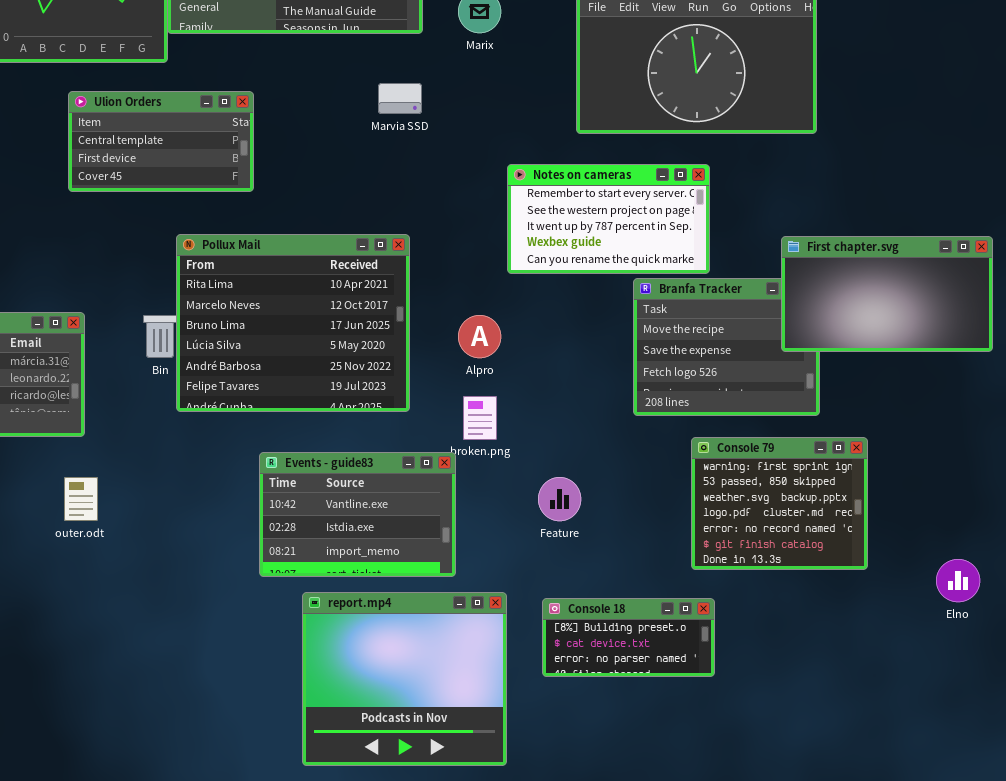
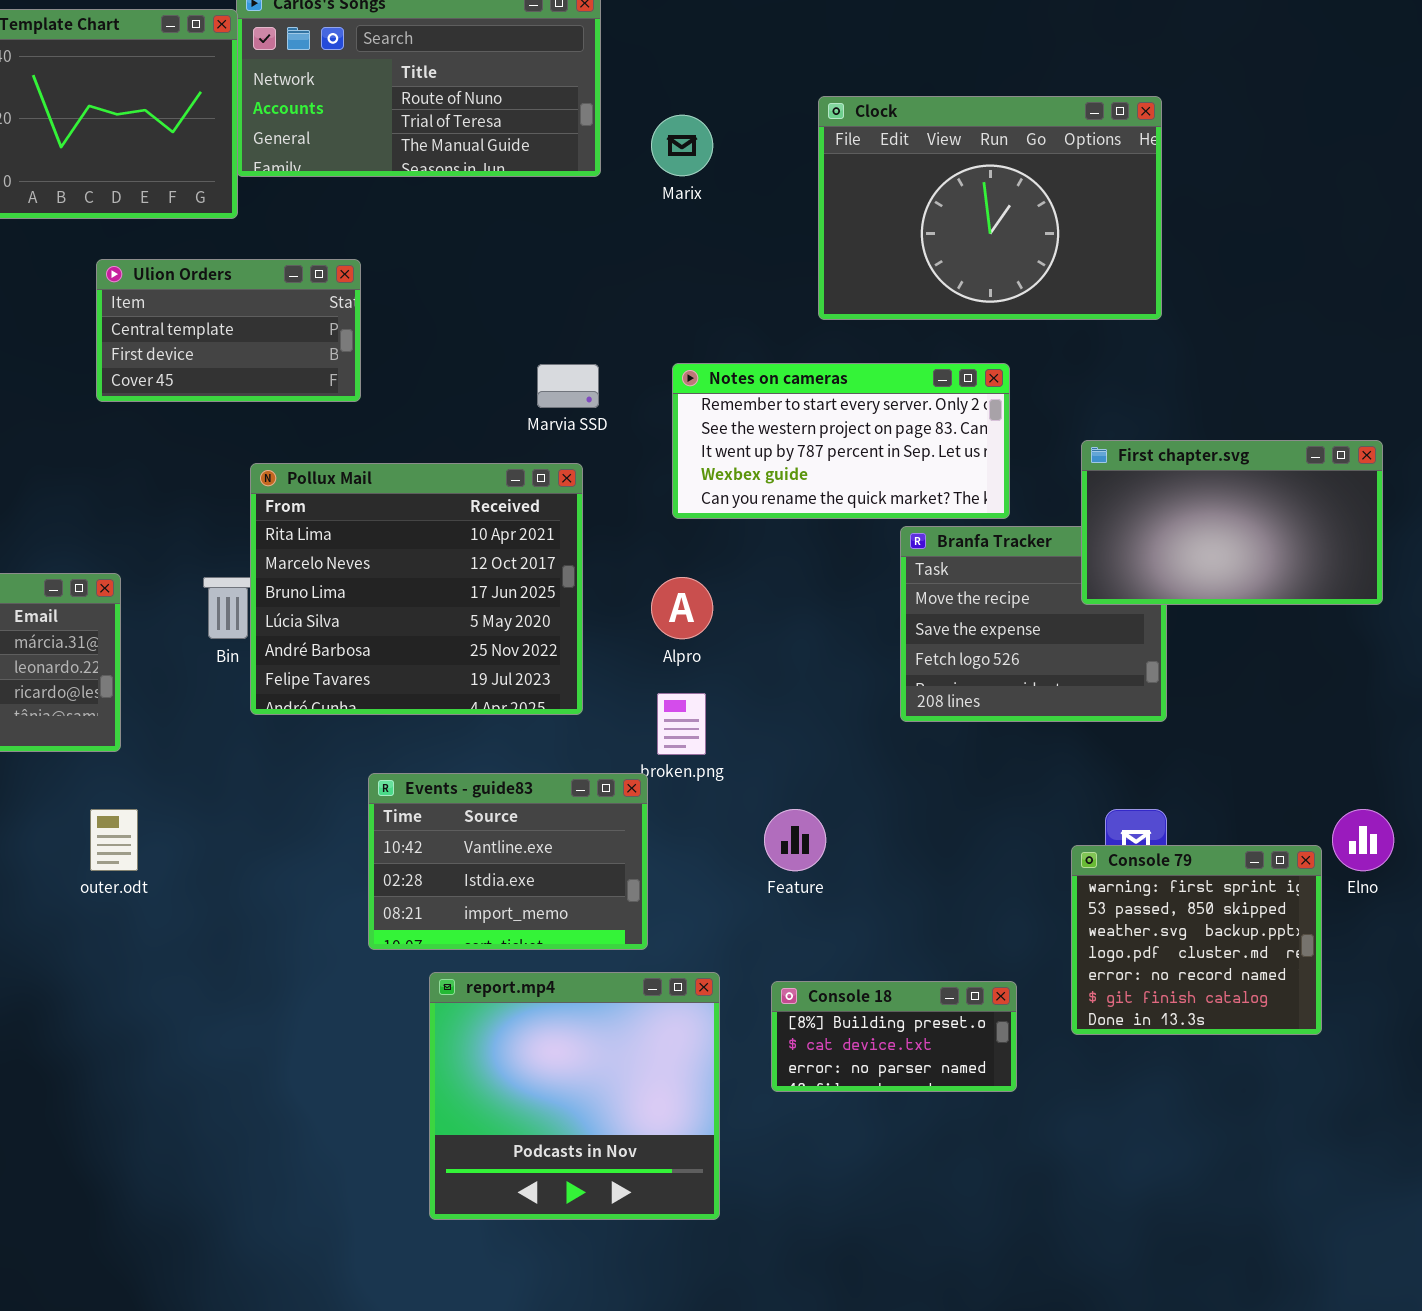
Marvia SSD: [378,83,422,114] -> [537,364,599,408], moved
Notes on cameras: [507,164,710,274] -> [672,363,1010,519], resized
First chapter.svg: [781,236,993,352] -> [1081,440,1383,605], moved
Console 79: [691,437,868,570] -> [1071,845,1322,1035], moved
Elno: [936,559,980,602] -> [1332,809,1394,871], moved

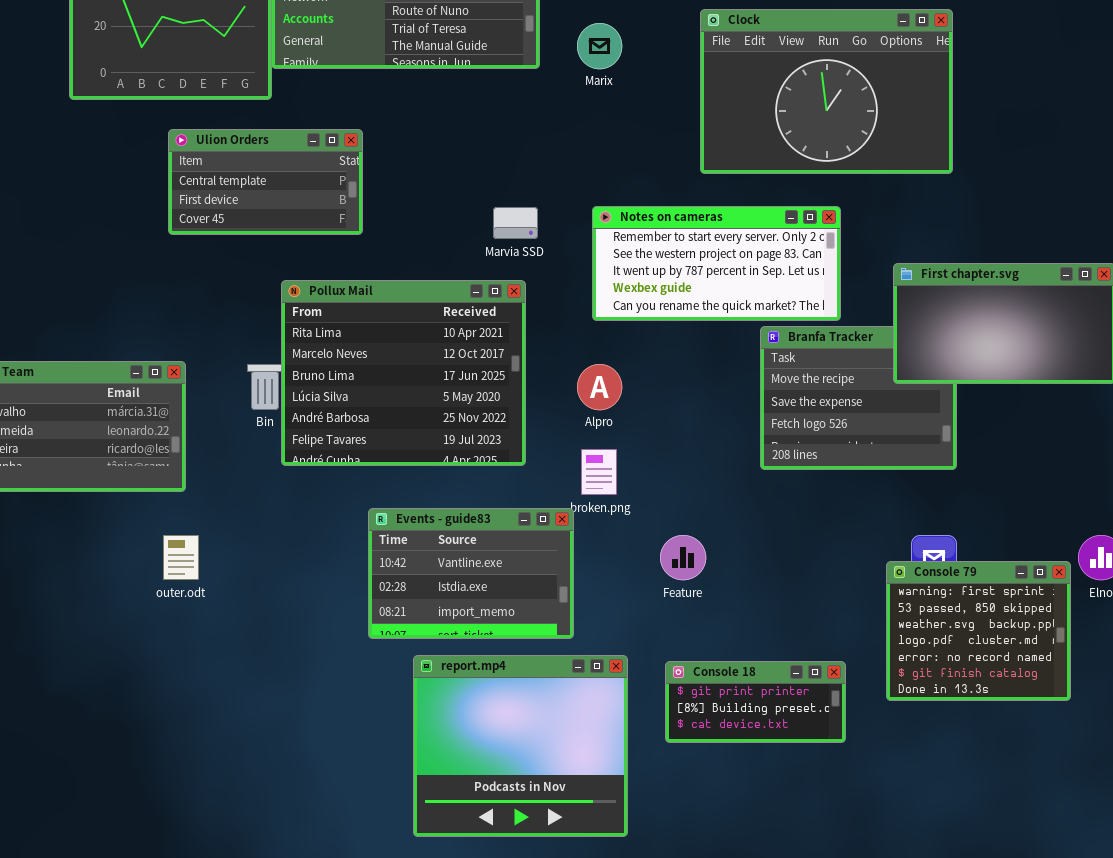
Console 18: [771,981,1017,1092] -> [665,661,846,743], scrolled up 1 row

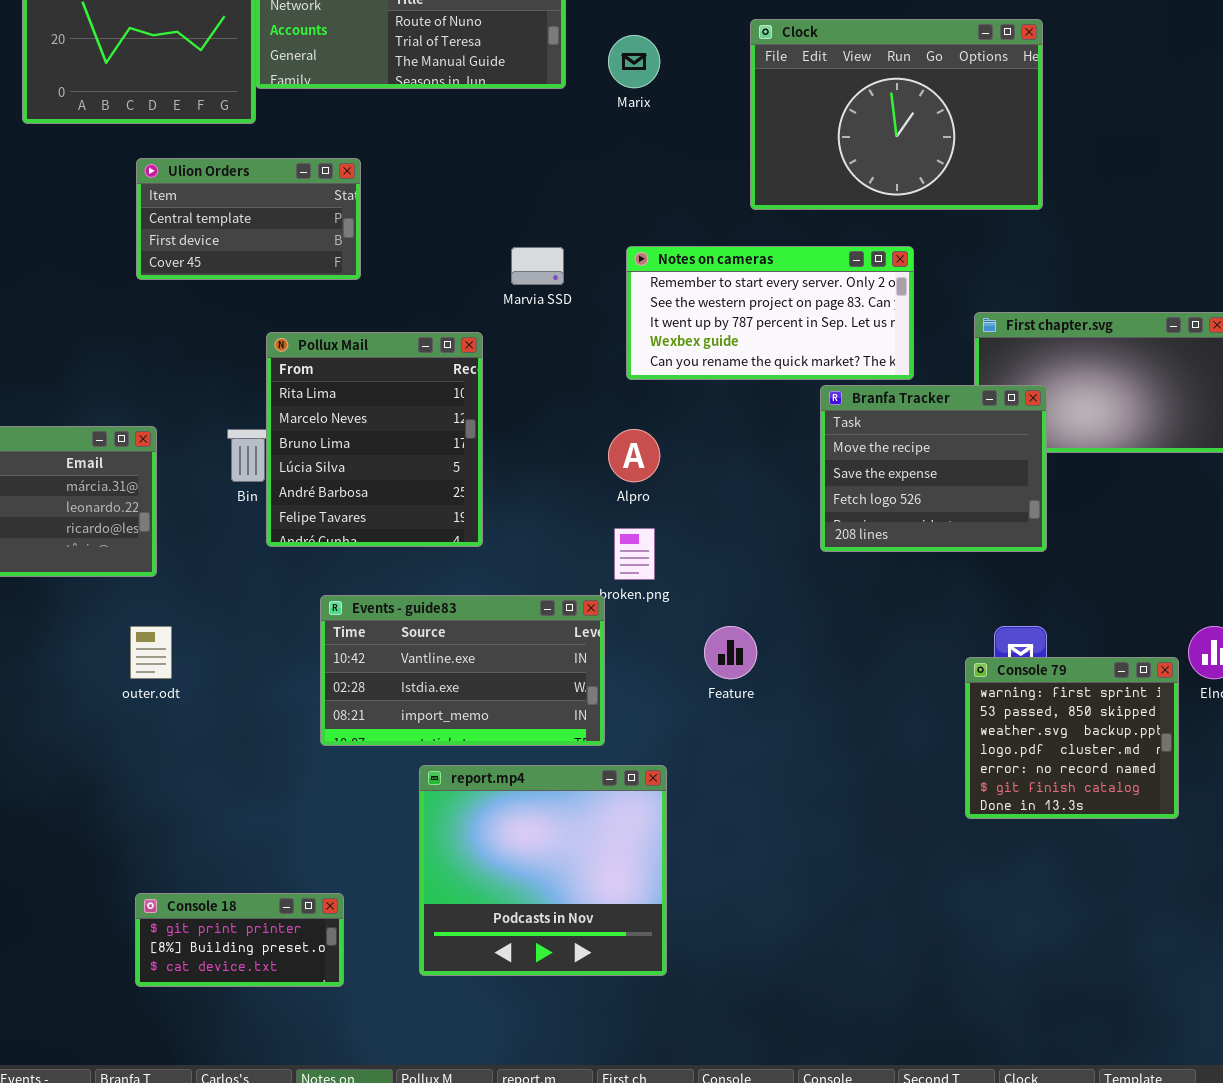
Pollux Mail: [281,280,526,466] -> [266,332,483,547], resized
Branfa Tracker: [760,326,957,470] -> [820,385,1047,552], raised
Events - guide83: [368,508,574,639] -> [320,595,605,746], resized
Console 18: [665,661,846,743] -> [135,893,344,987], moved

